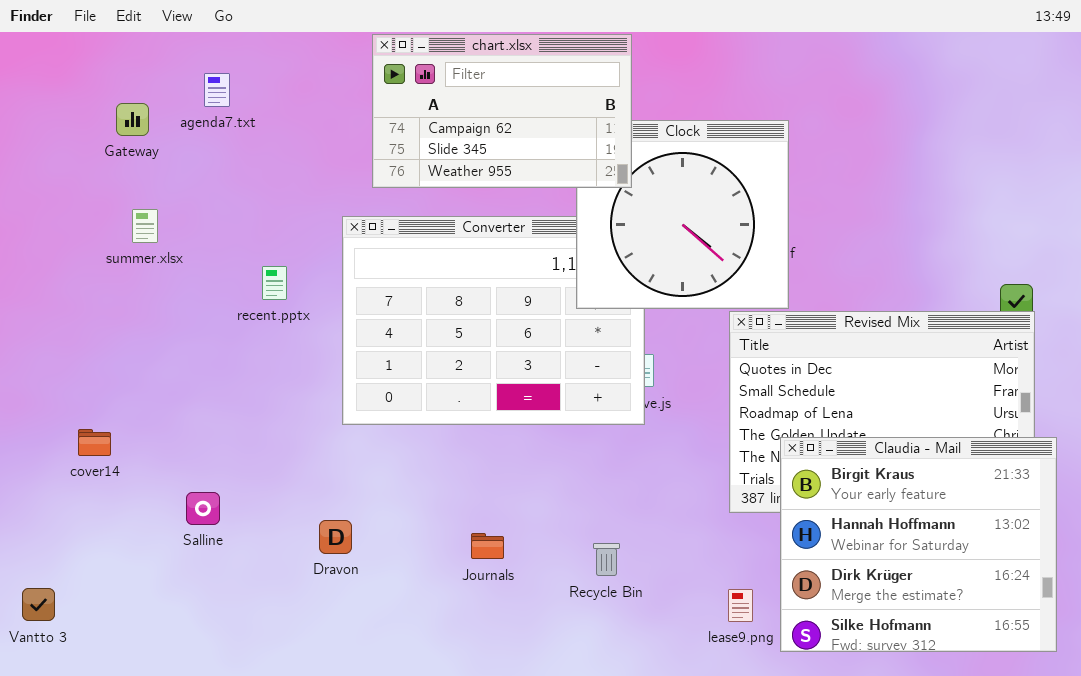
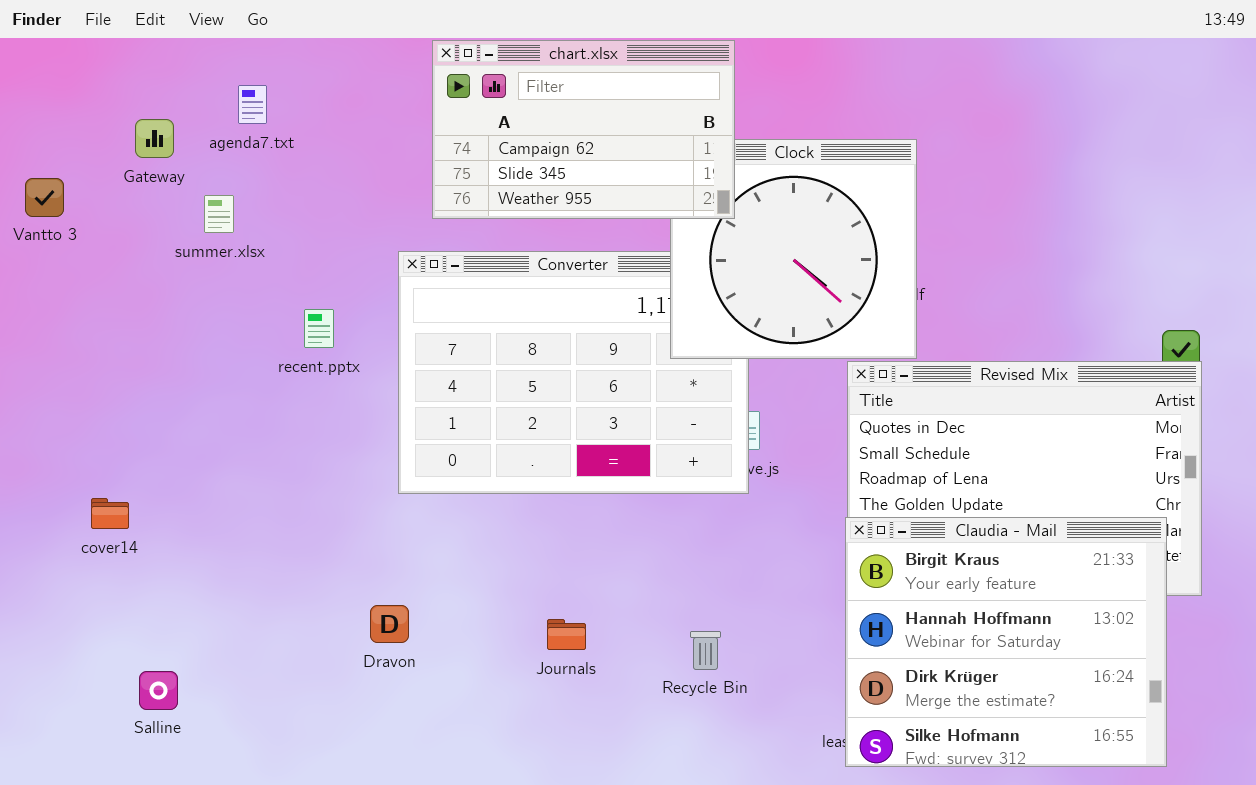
summer.xlsx: [132,209,158,243] -> [204,195,234,233], moved
Claudia - Mail: [780,437,1057,652] -> [845,517,1167,767], moved
Salline: [186,492,220,525] -> [139,671,178,710], moved
Vantto 3: [22,588,55,621] -> [25,178,64,217], moved

